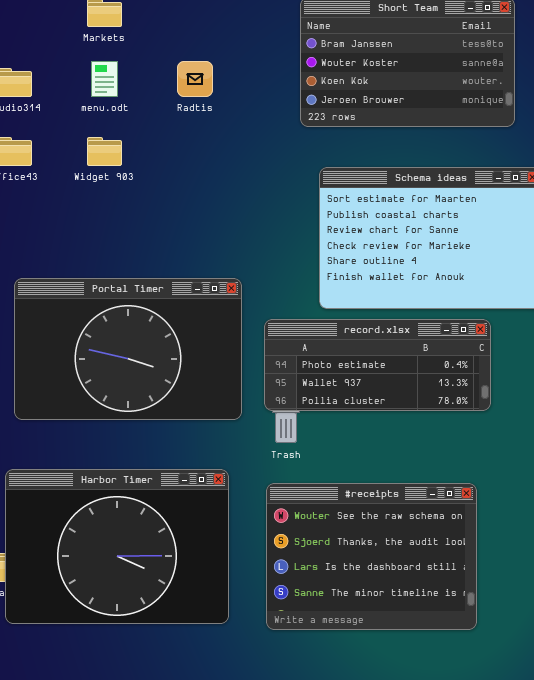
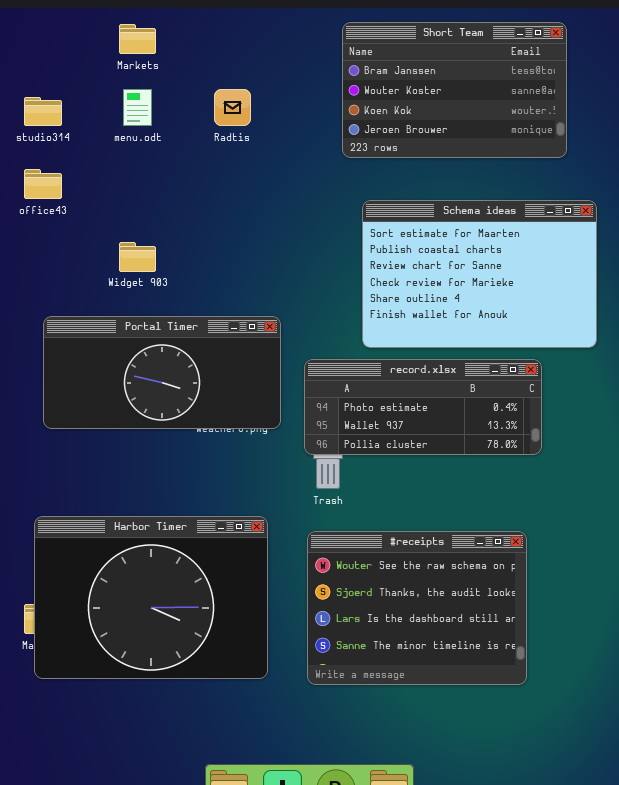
Widget 903: [87,137,122,166] -> [119,242,156,272], moved
Portal Timer: [14,278,242,420] -> [43,316,281,429], resized

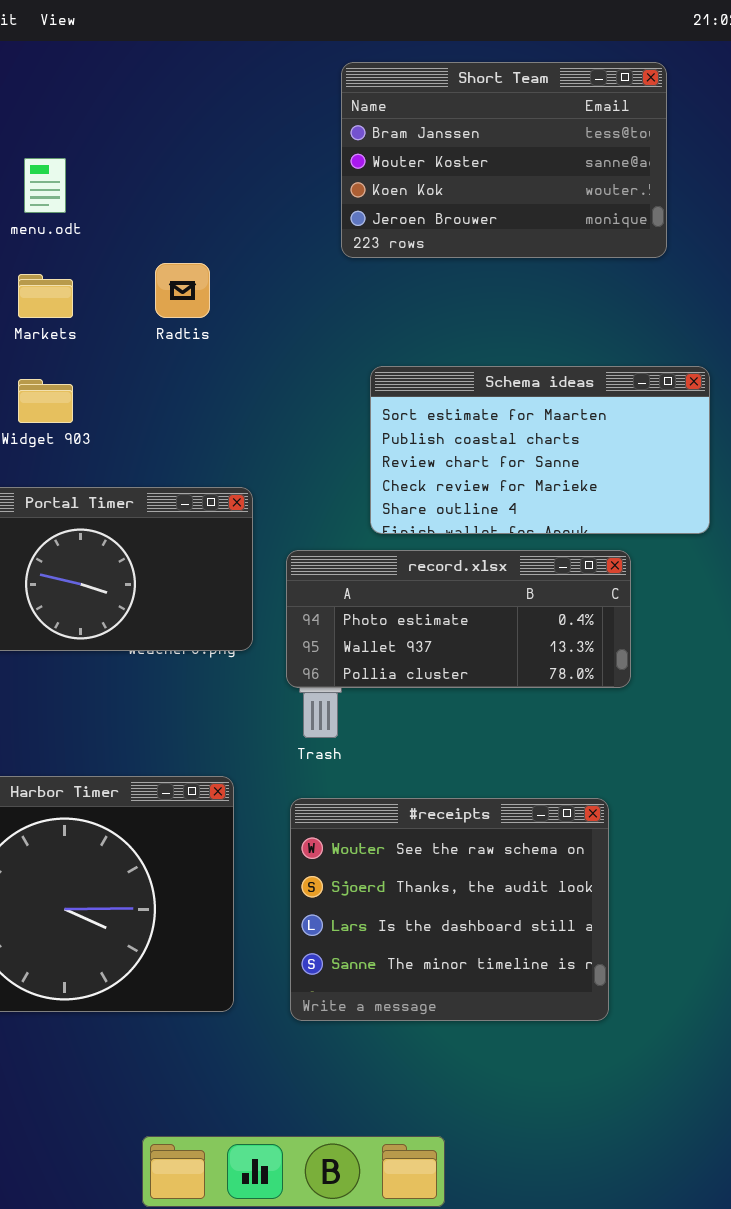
Markets: [119,24,156,54] -> [18,274,73,318], moved
Radtis: [214,89,251,126] -> [155,263,210,318], moved
Schema ideas: [362,200,597,348] -> [370,366,710,534], resized

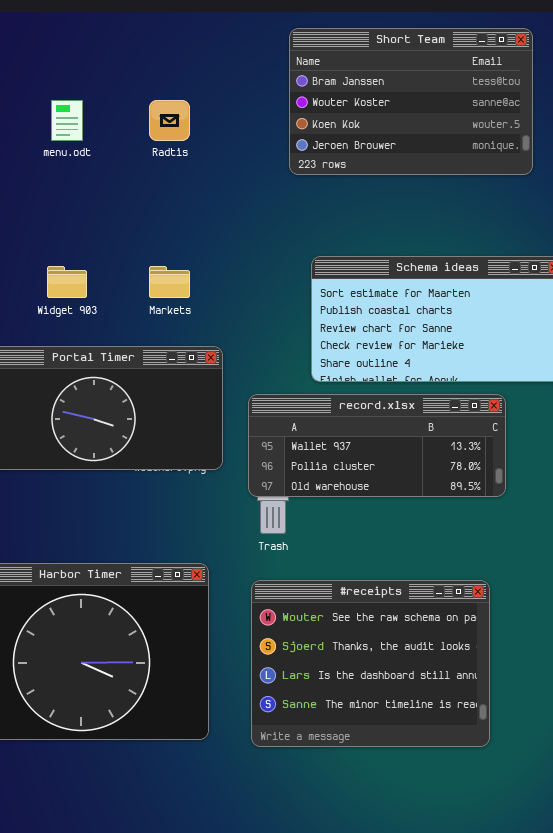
Radtis: [155,263,210,318] -> [149,100,190,141], moved
Markets: [18,274,73,318] -> [149,266,190,298], moved
record.xlsx: [286,550,631,688] -> [248,394,506,497], scrolled down 1 row

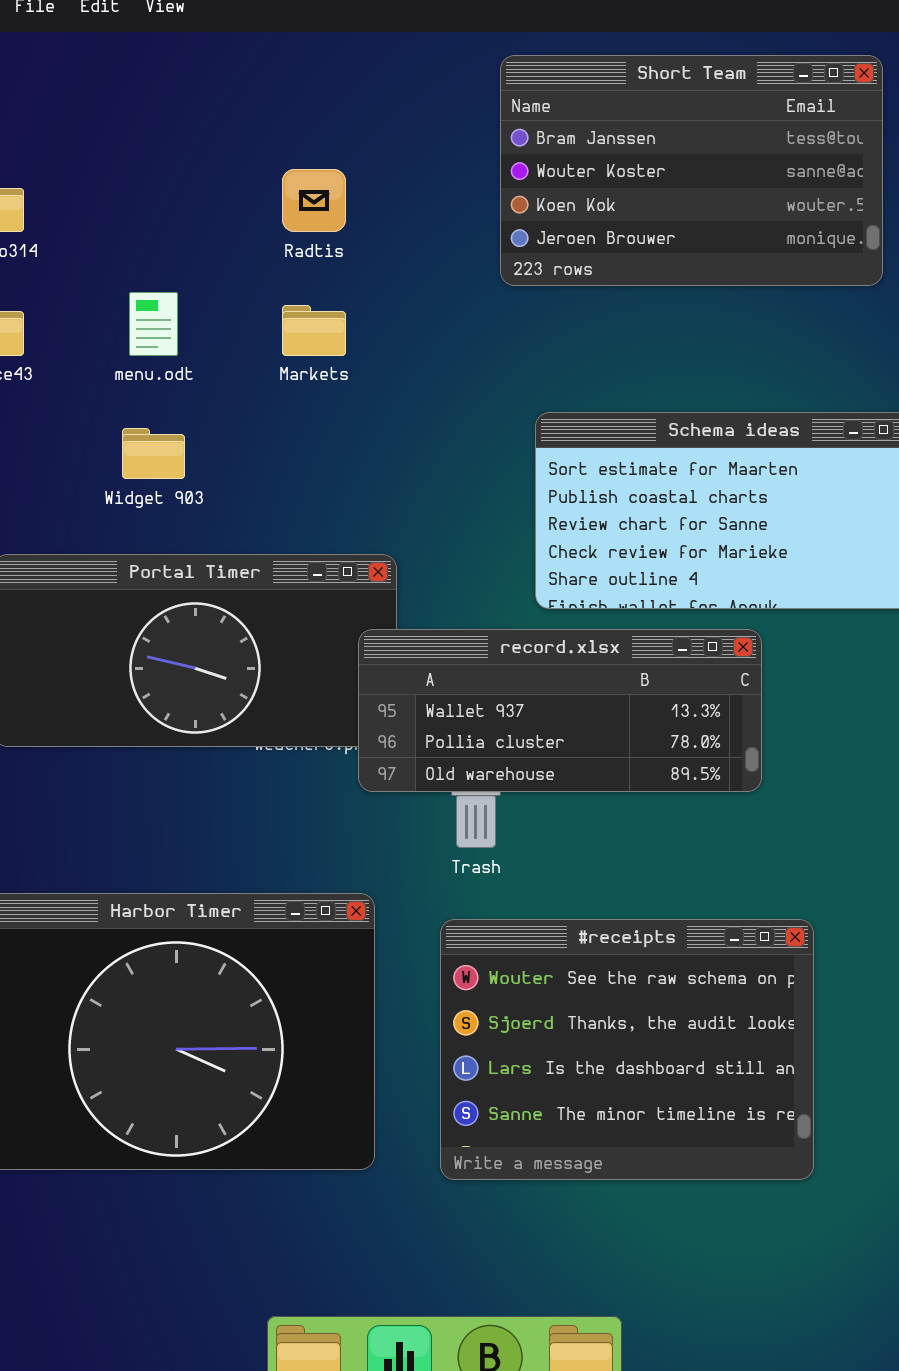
menu.odt: [51,100,83,141] -> [129,292,178,356], moved
Markets: [149,266,190,298] -> [282,305,346,356], moved
record.xlsx: [248,394,506,497] -> [358,629,762,792], moved

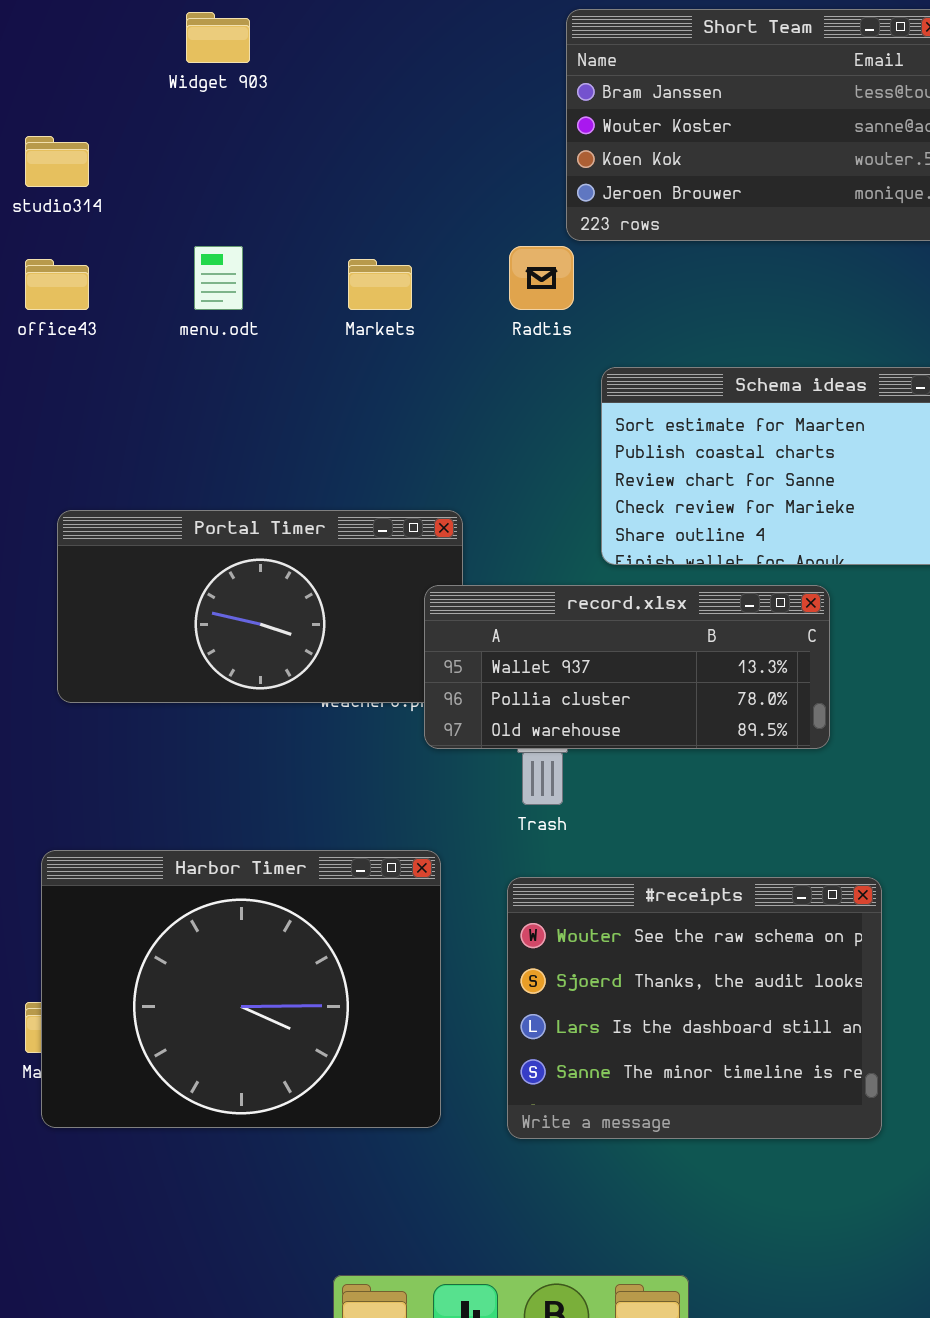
Radtis: [282,169,346,232] -> [509,246,574,310], moved
Widget 903: [122,428,185,479] -> [186,12,250,63], moved

